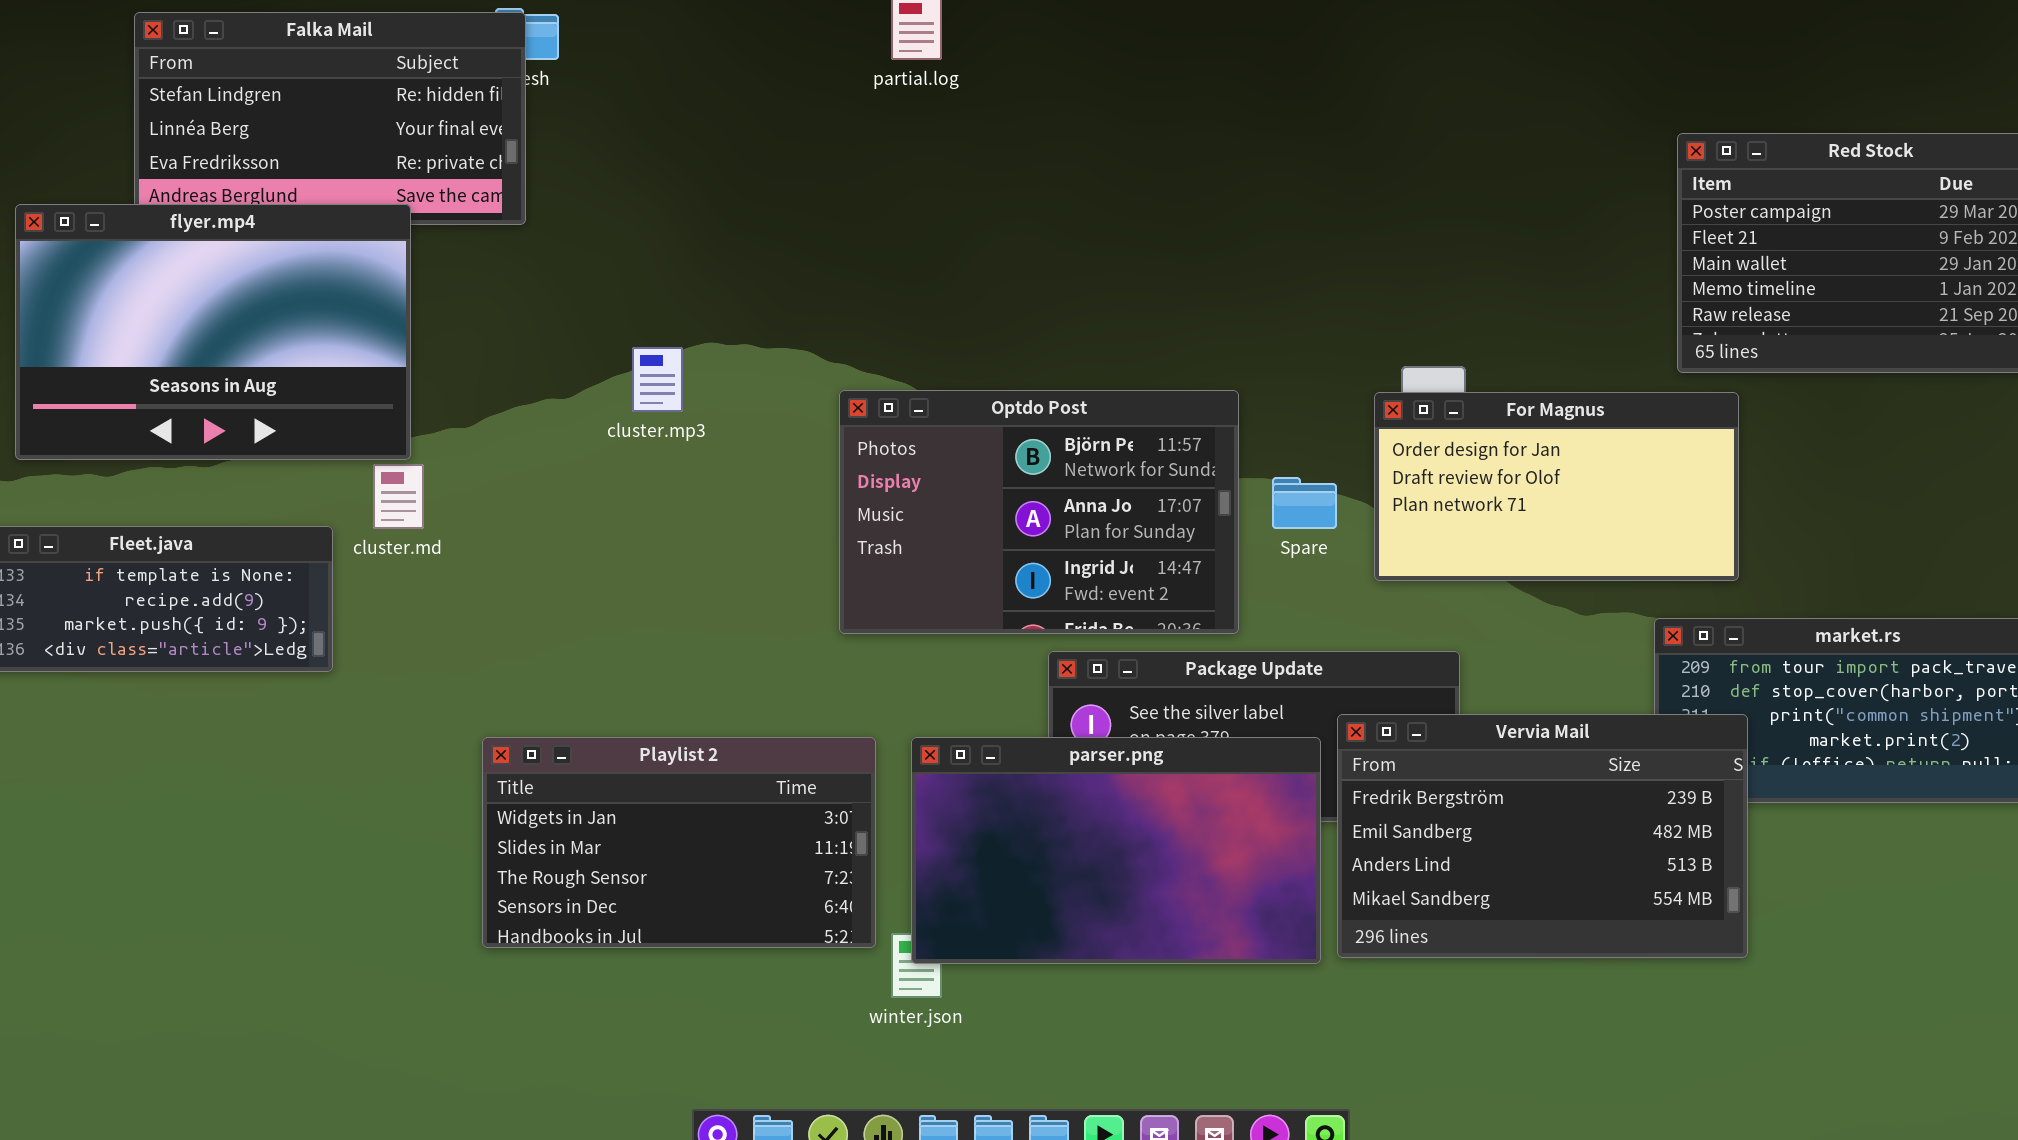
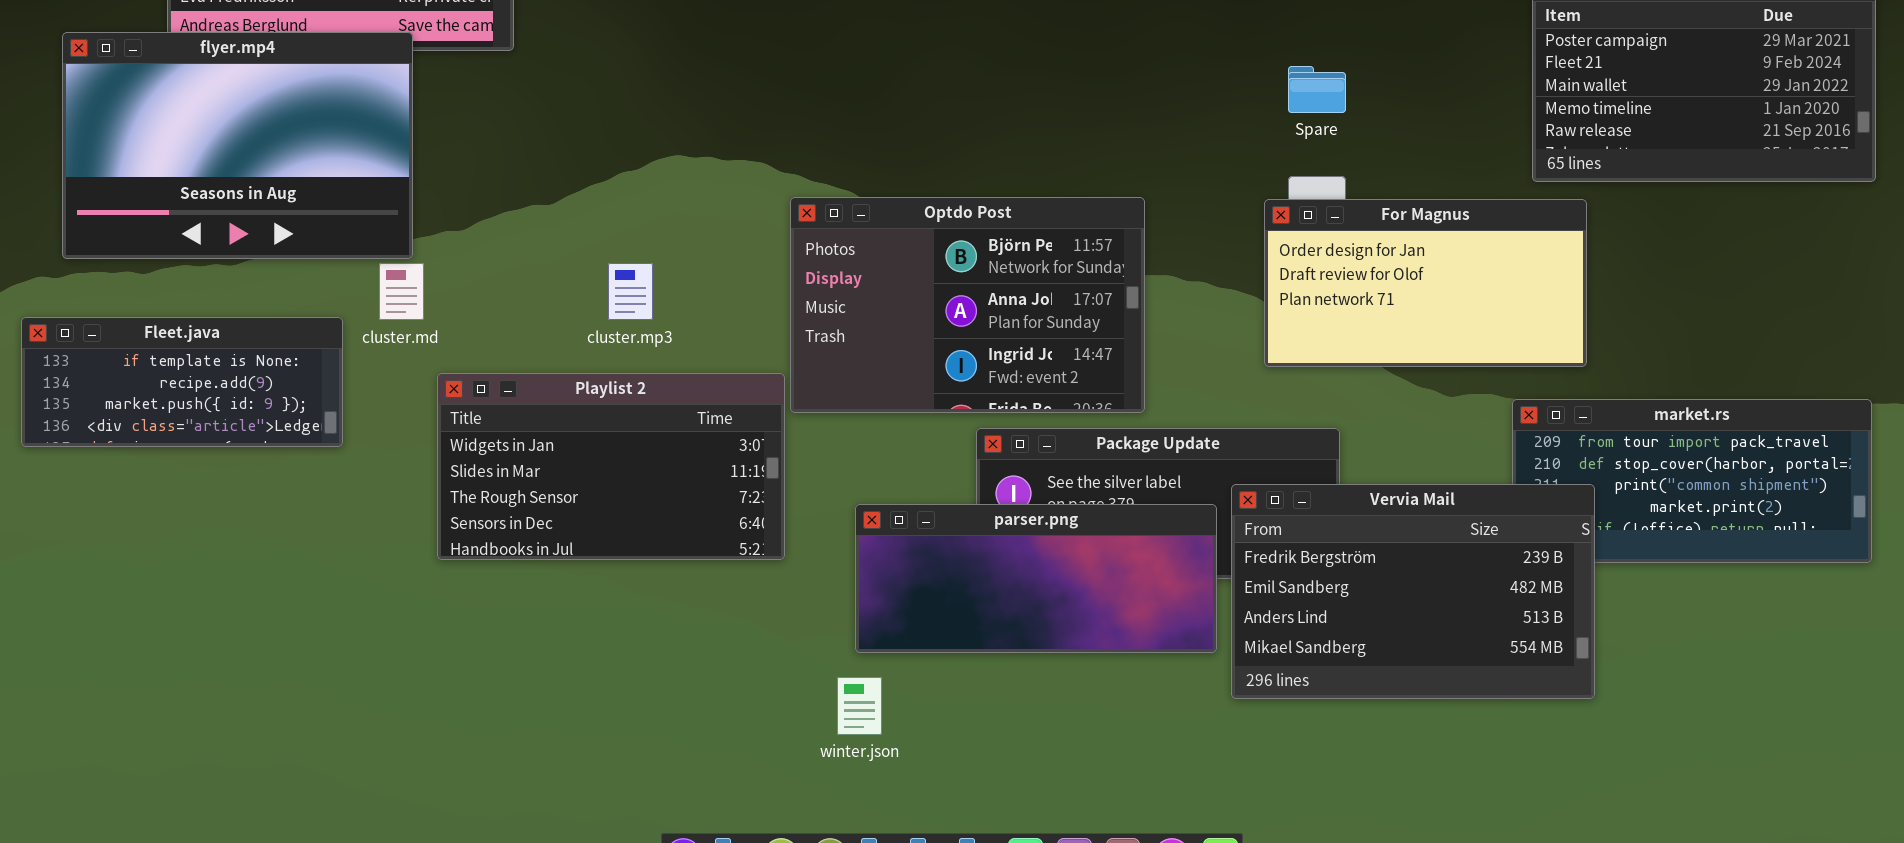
cluster.mp3: [632,347,683,412] -> [608,263,653,320], moved
Spare: [1272,477,1337,529] -> [1288,66,1346,113], moved
Playlist 2: [482,737,876,948] -> [437,373,785,560], moved
parser.png: [911,737,1321,964] -> [855,504,1217,653], resized

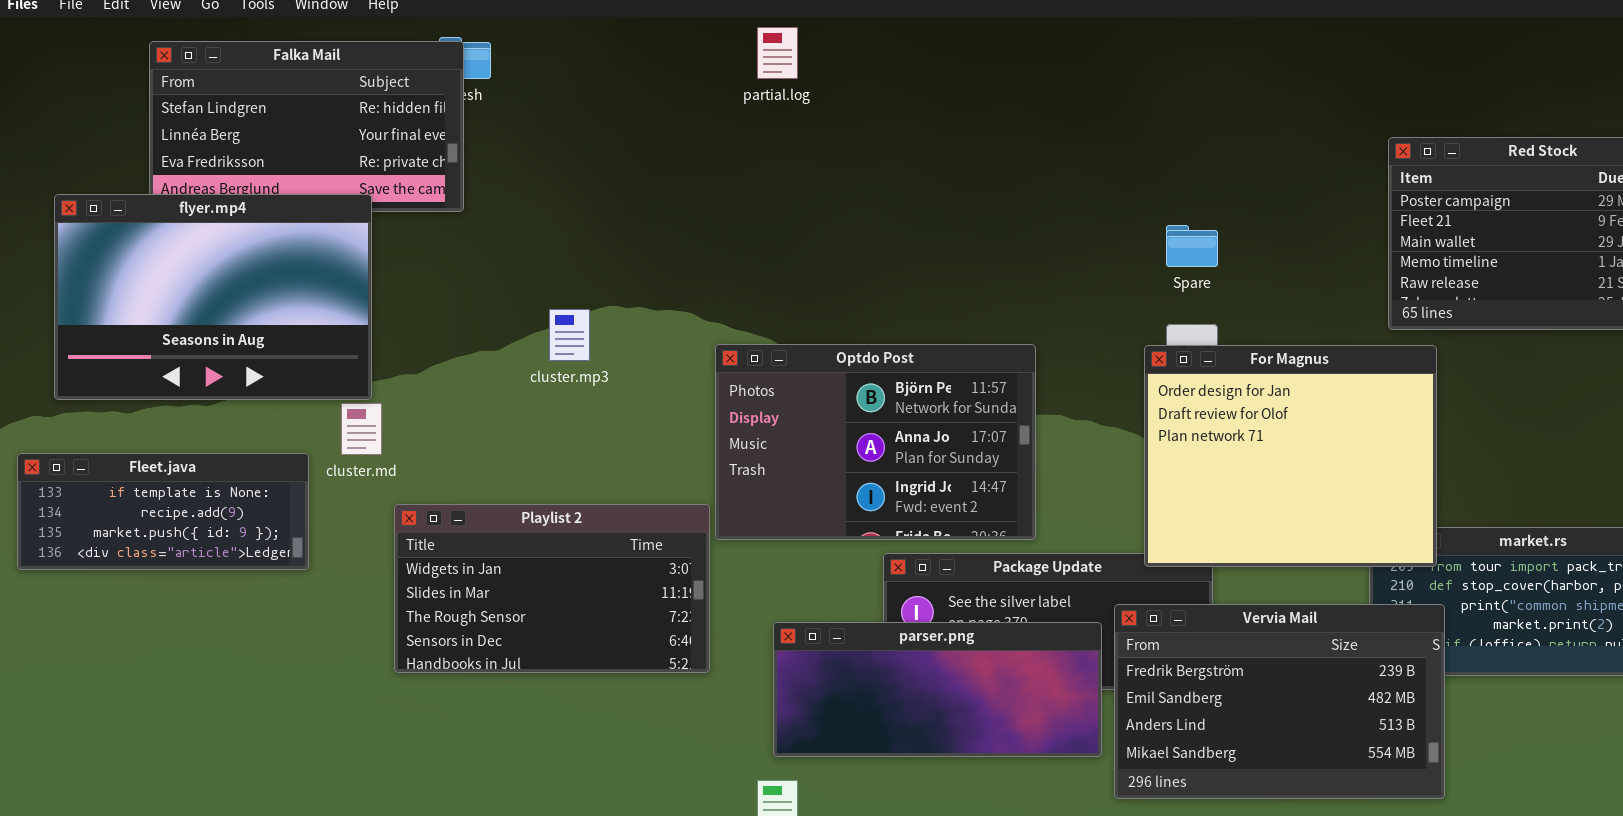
For Magnus: [1264,199,1587,367] -> [1144,345,1437,567], resized
cluster.mp3: [608,263,653,320] -> [549,309,590,361], moved

